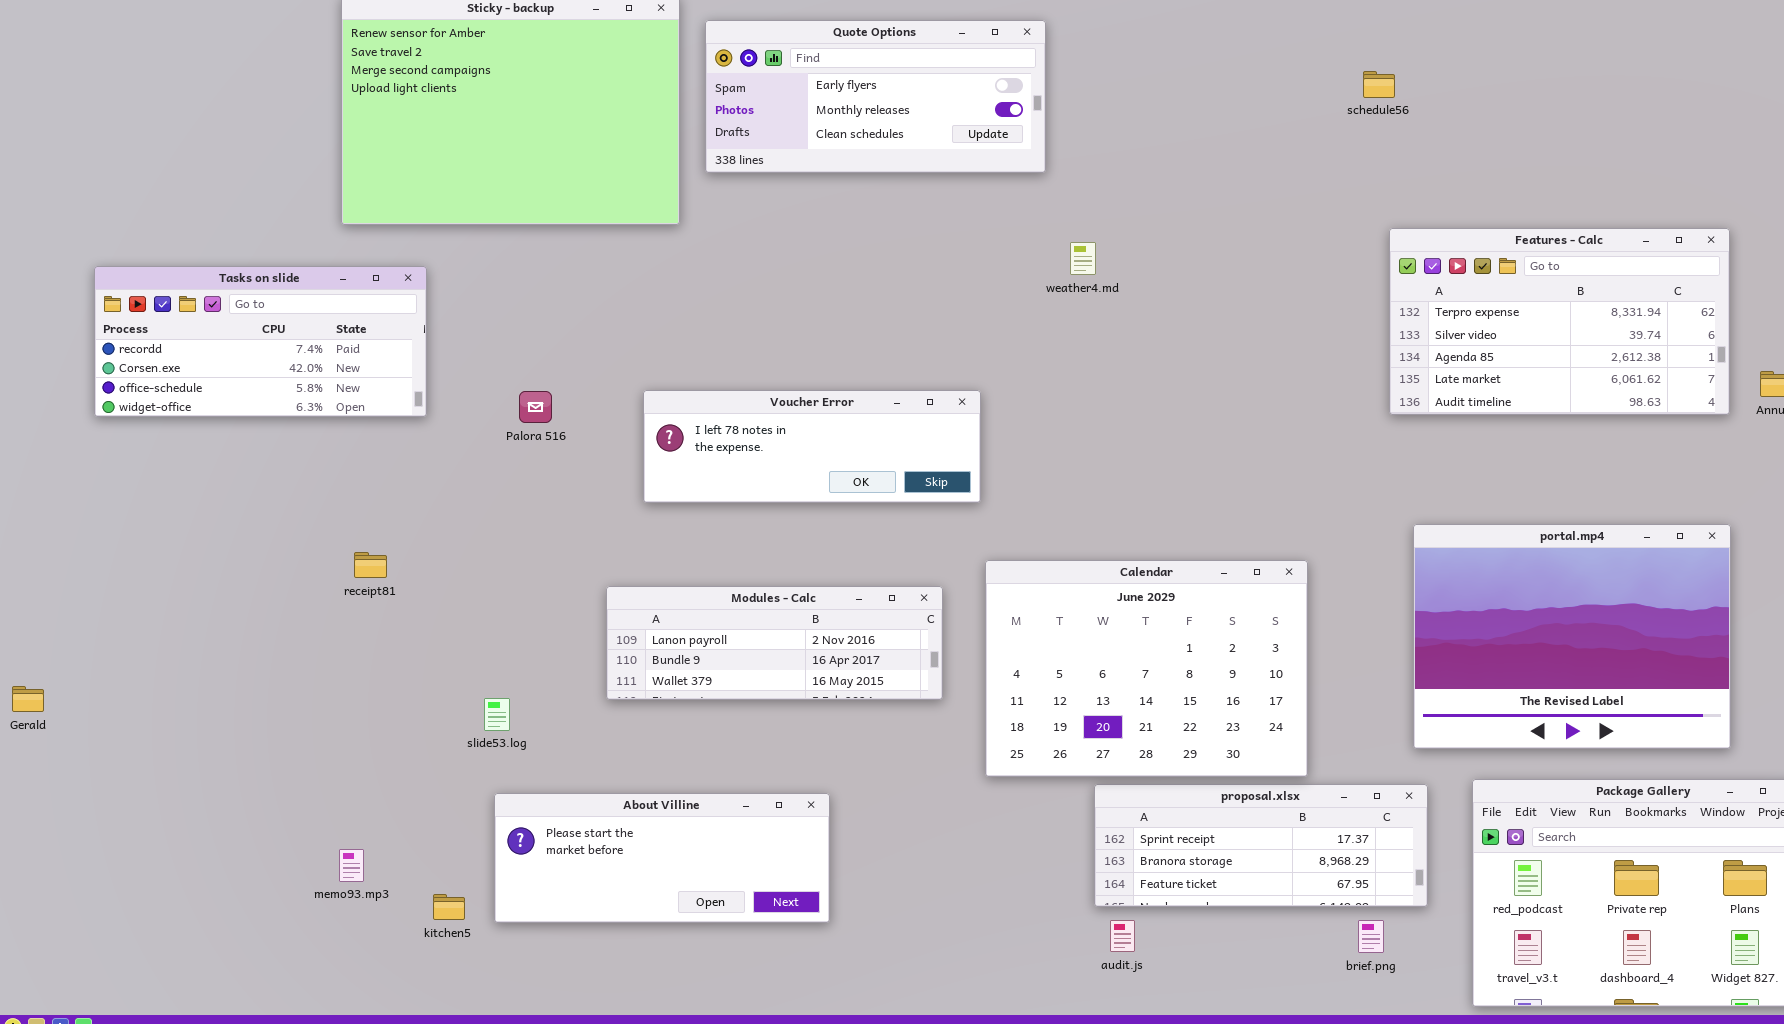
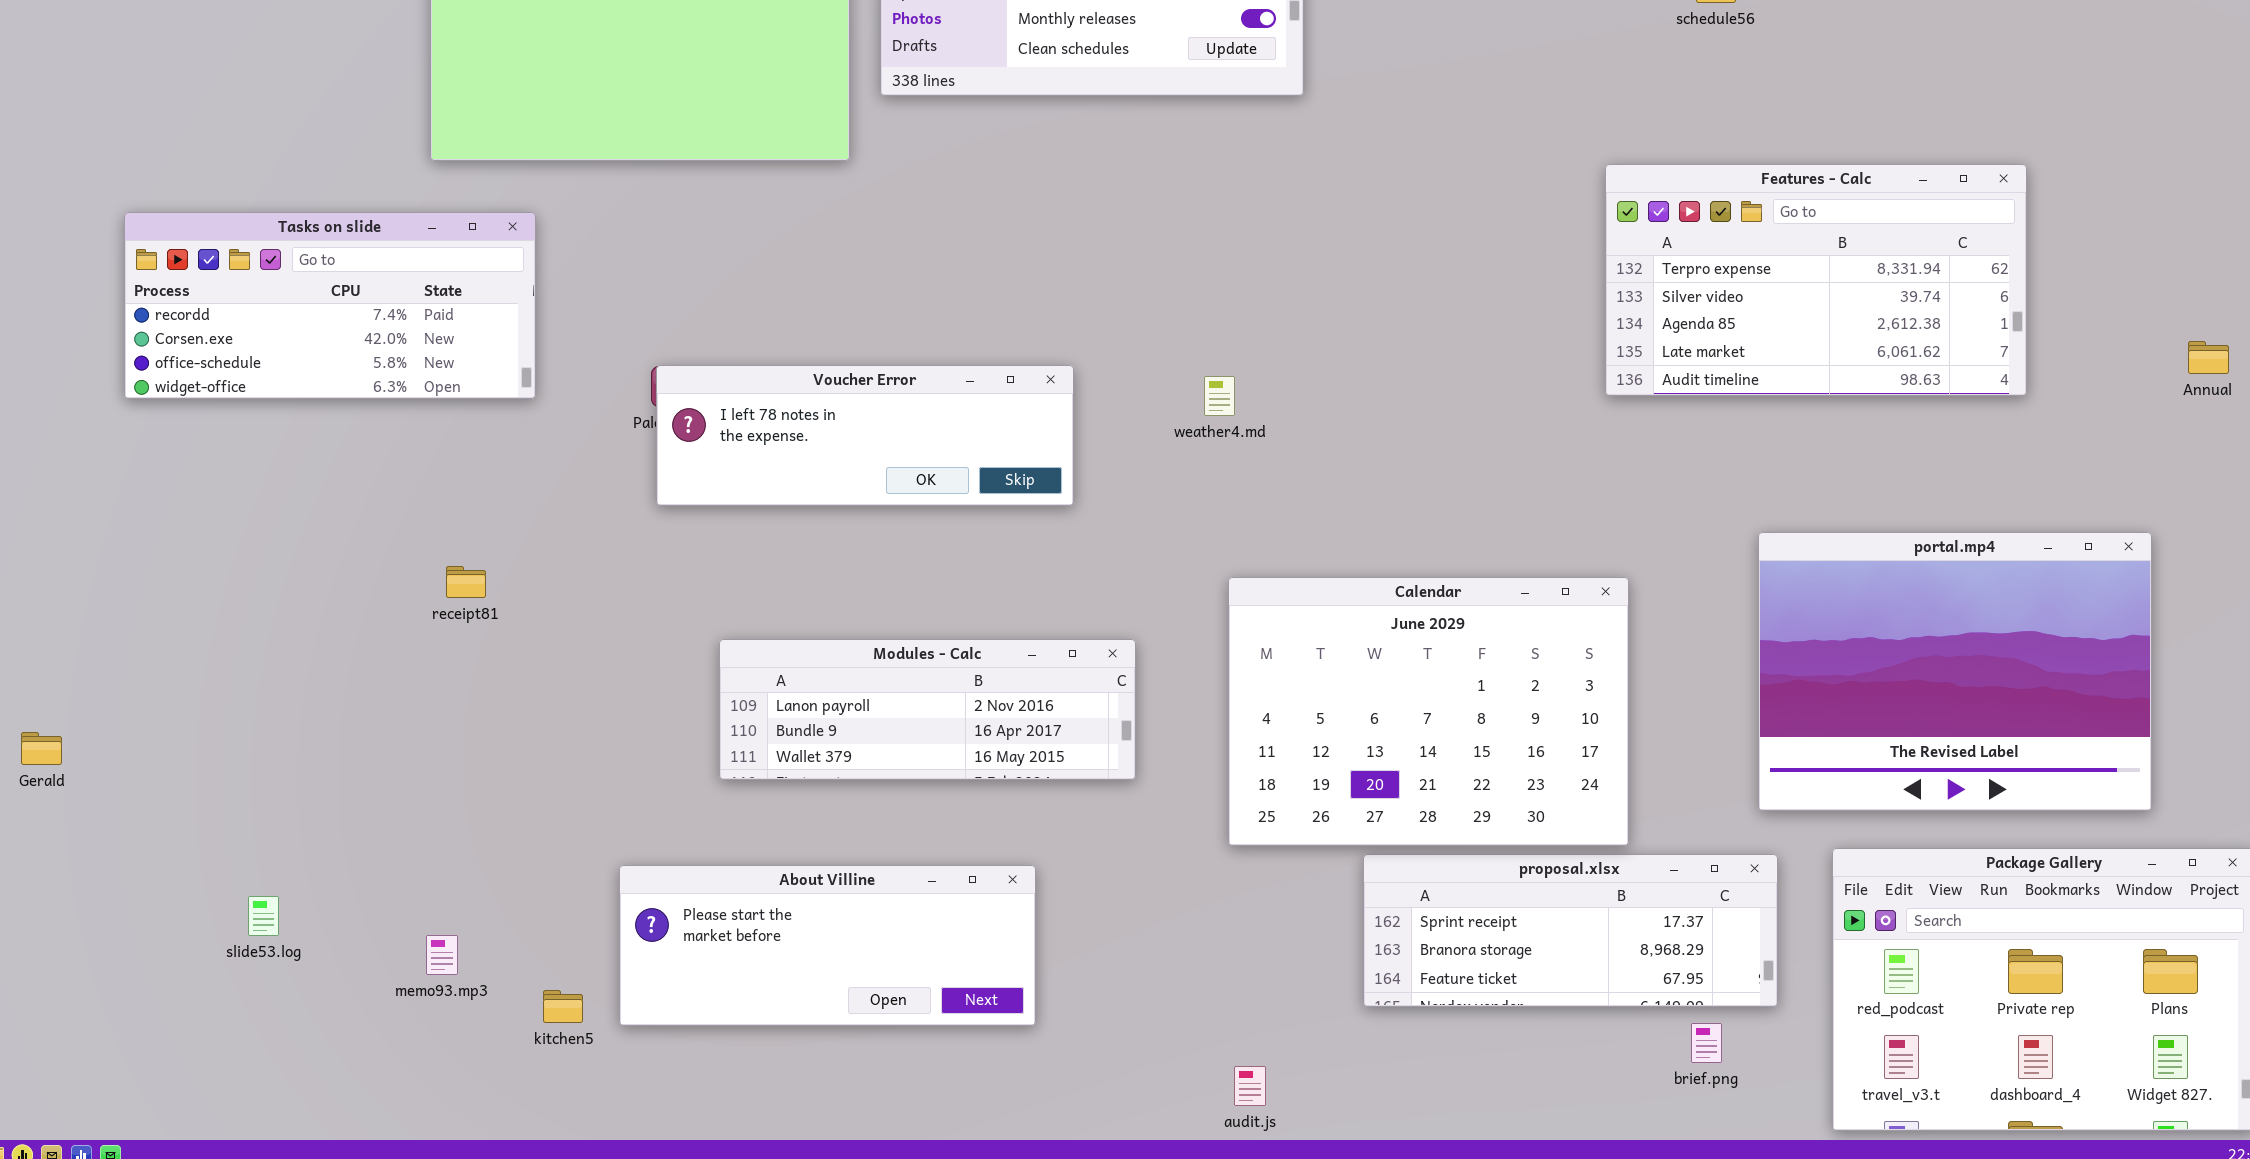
Features - Calc: [1389,228,1730,415] -> [1605,164,2027,396], moved
weather4.md: [1070,242,1096,275] -> [1204,376,1235,416], moved
Voucher Error: [643,390,981,503] -> [656,365,1074,506], moved
Modules - Calc: [606,586,943,700] -> [719,639,1136,780], moved
slide53.log: [484,698,510,731] -> [248,896,279,936], moved
audit.js: [1110,920,1135,952] -> [1234,1066,1266,1106], moved

